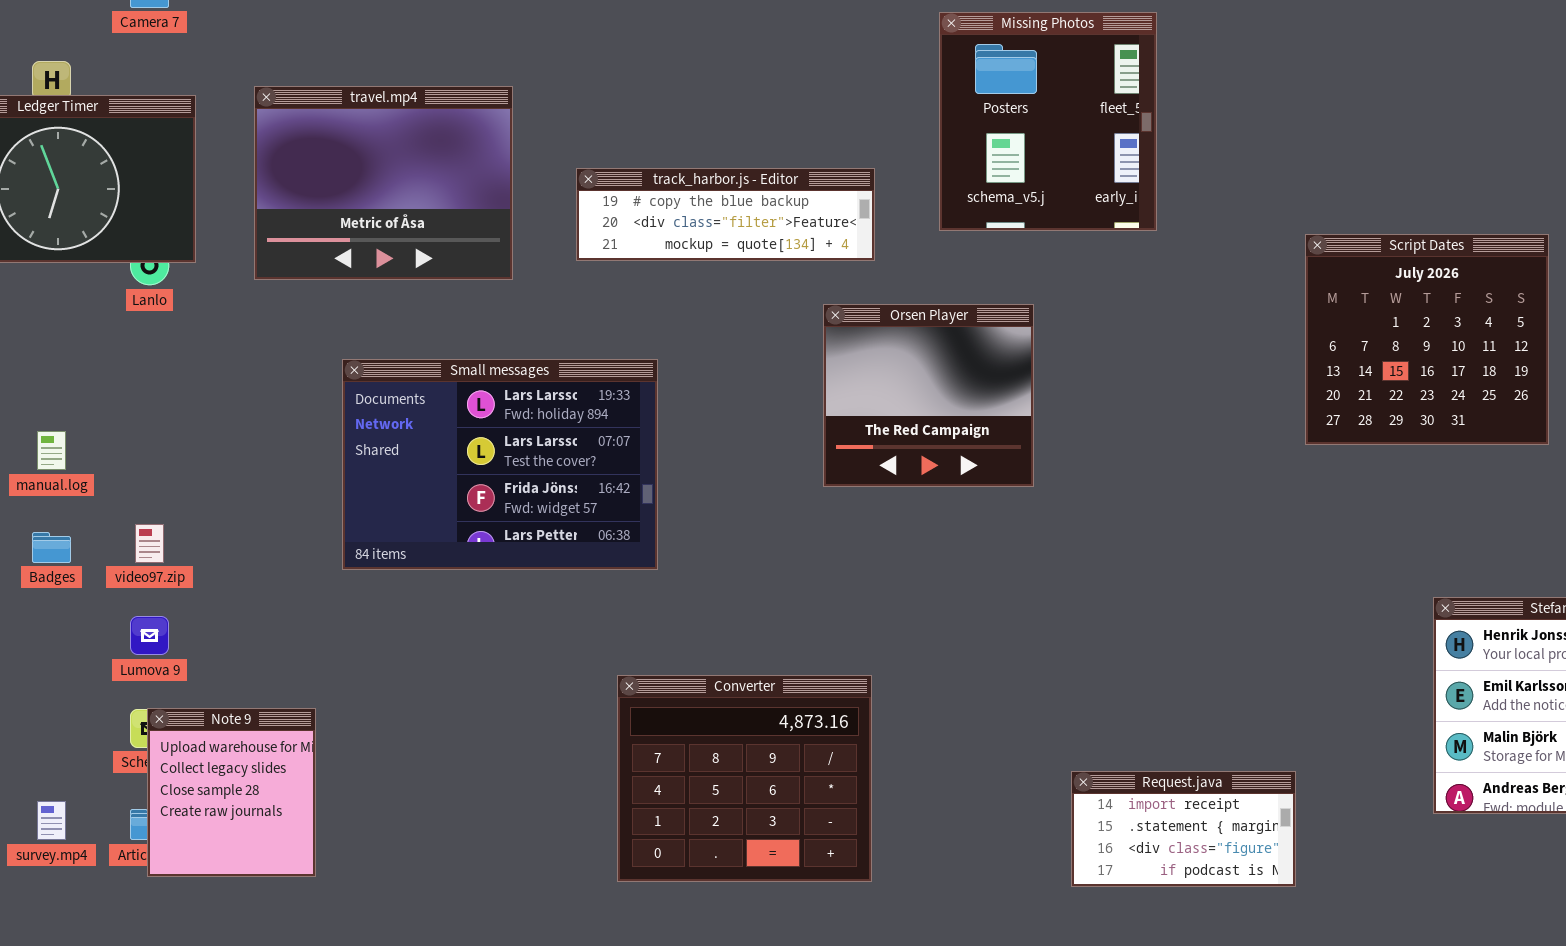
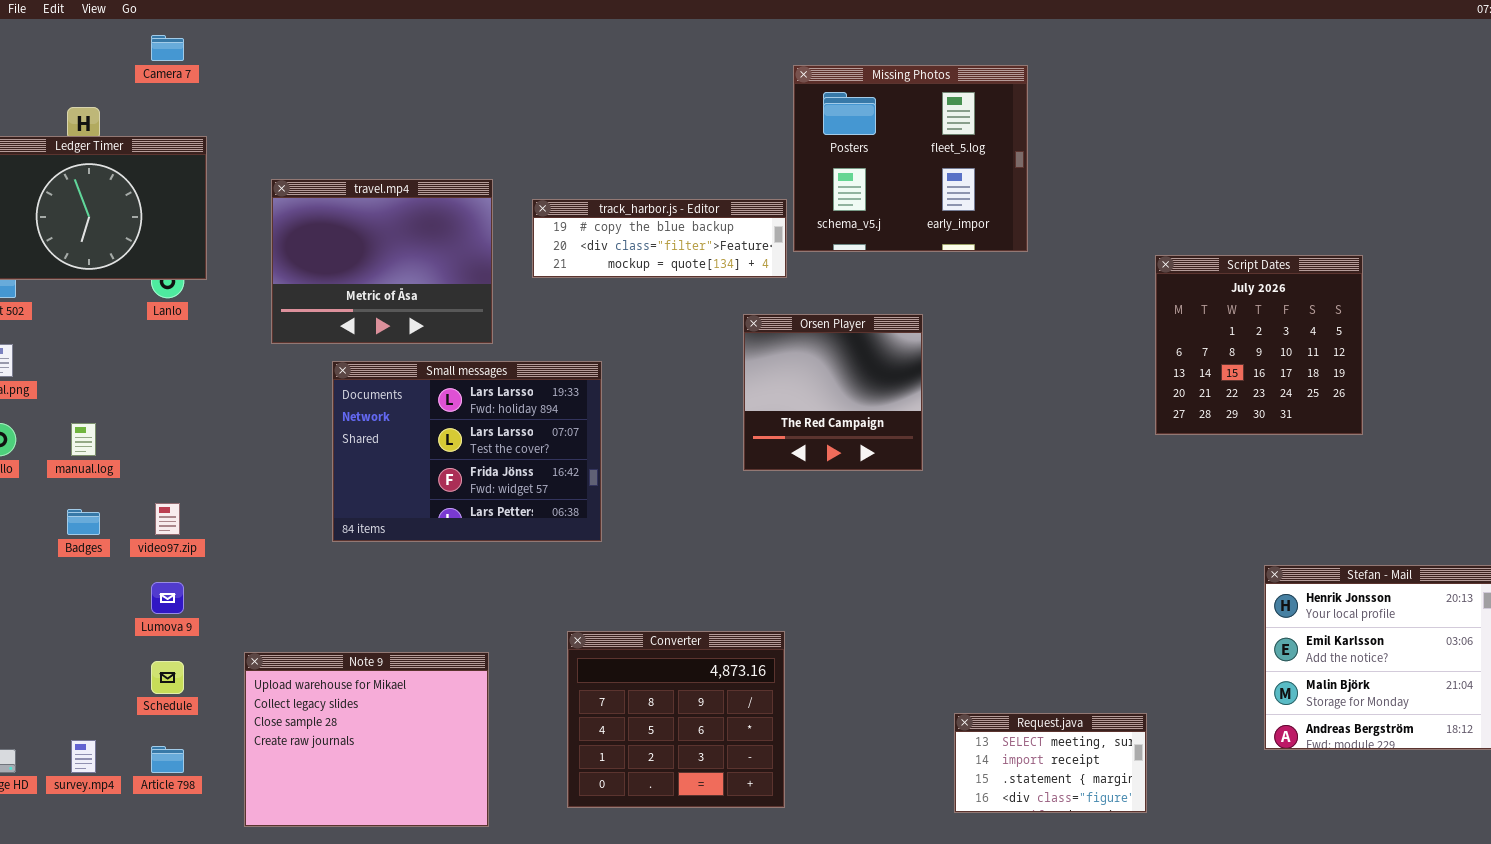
Missing Photos: [939,12,1157,231] -> [793,65,1028,252], resized
travel.mp4: [254,86,513,280] -> [271,179,493,344], moved
Note 9: [147,708,316,877] -> [244,652,489,827], moved, resized
Request.java: [1071,771,1296,887] -> [954,713,1147,813], scrolled up 1 row

